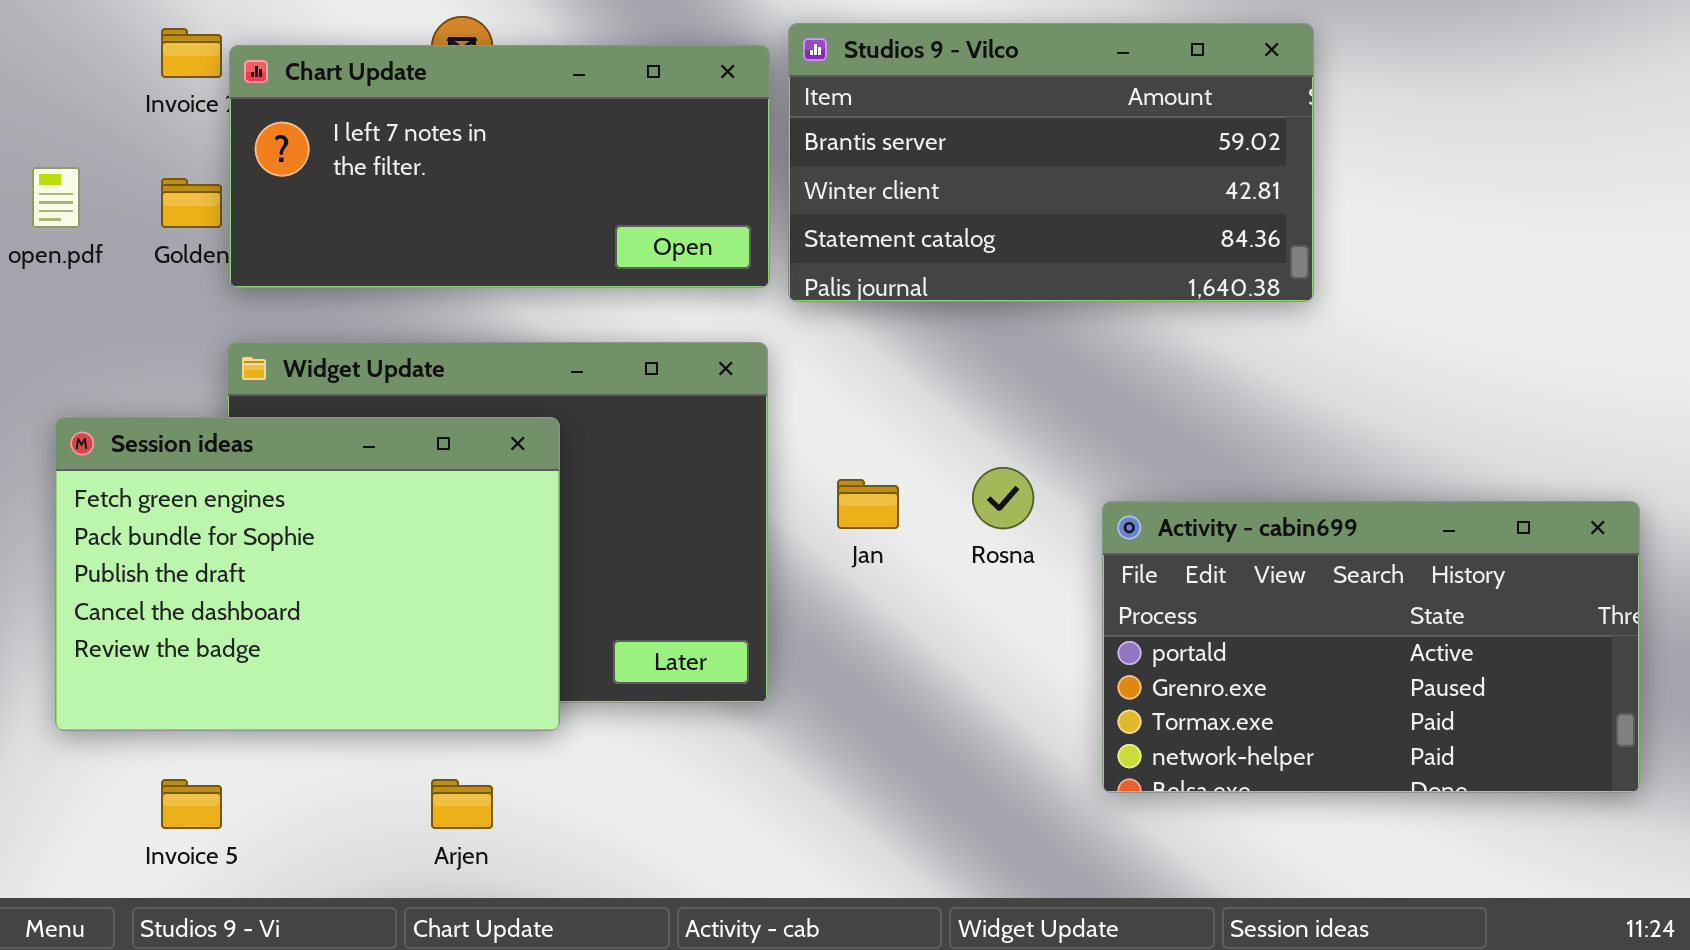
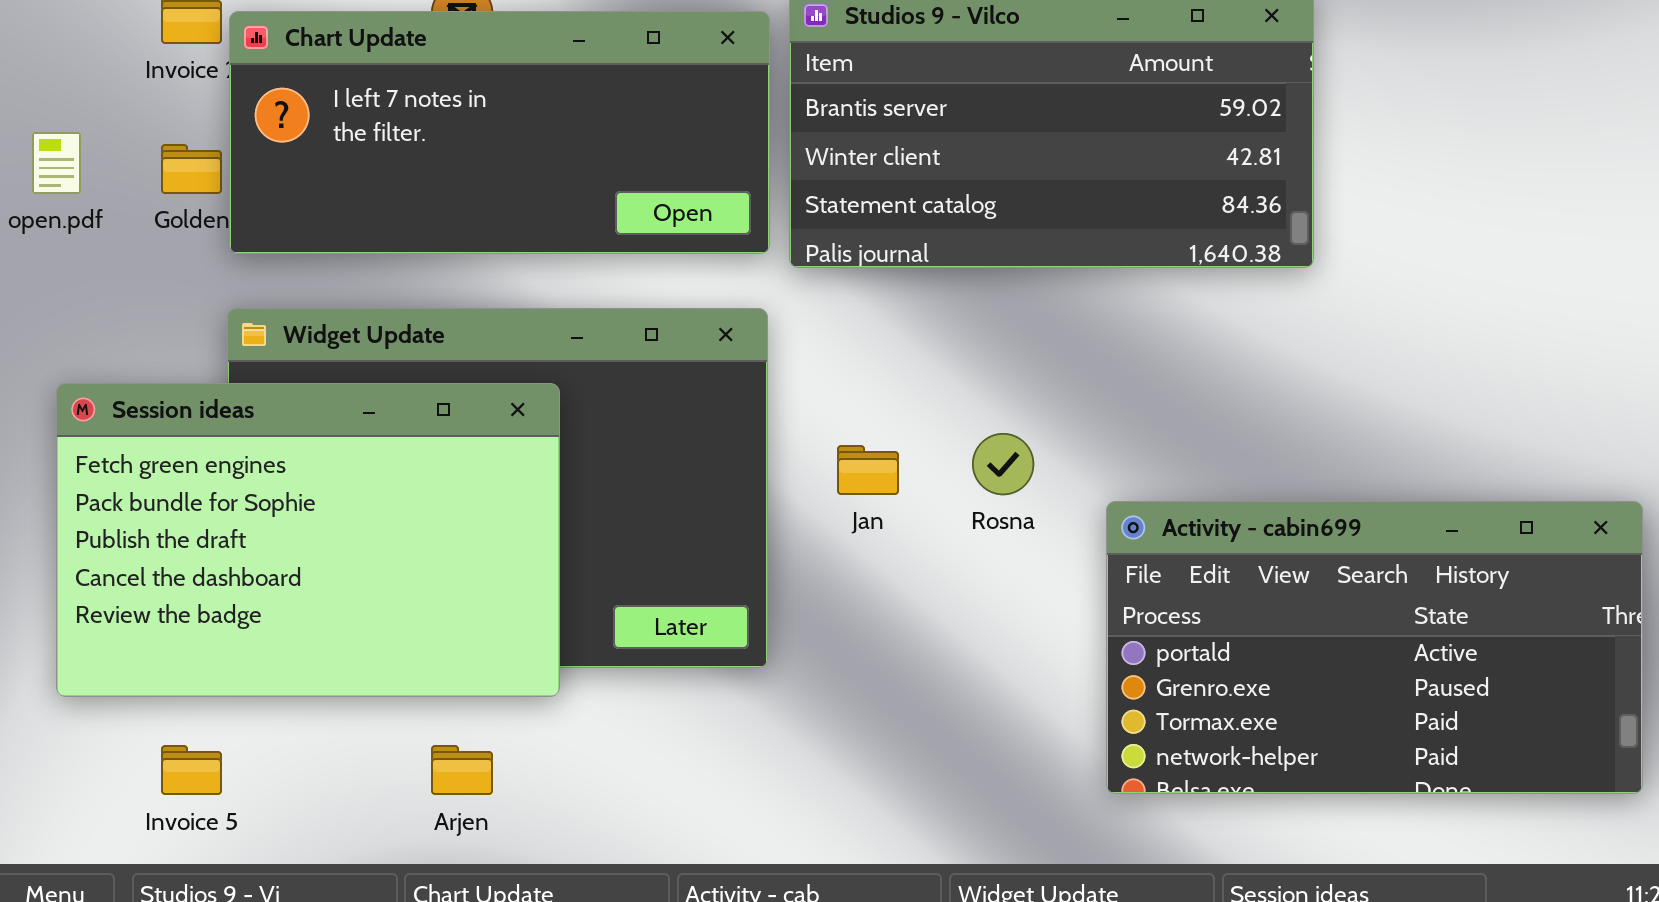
Activity - cabin699: [1102,501,1640,793] -> [1106,501,1643,794], moved

